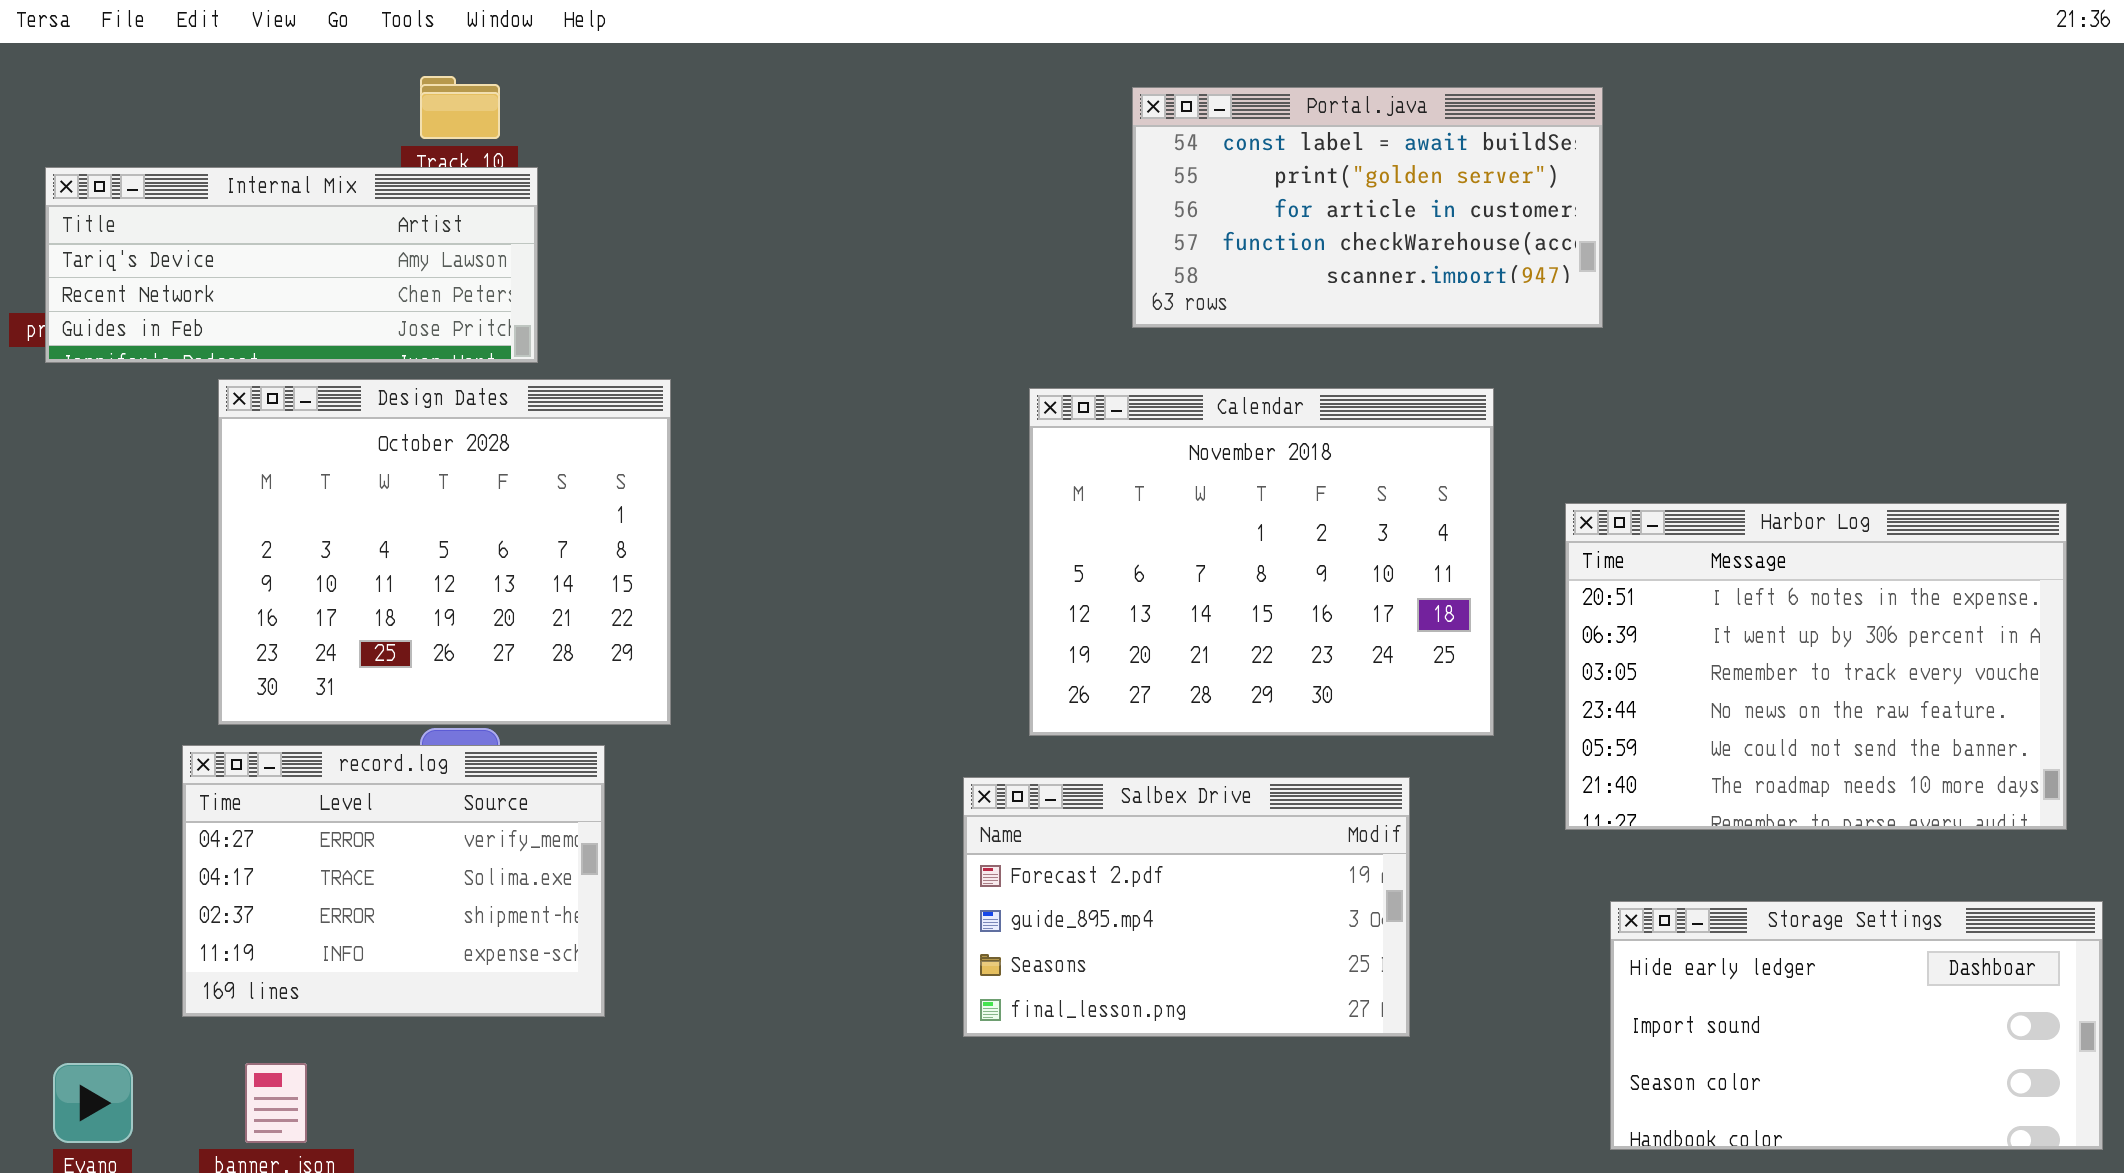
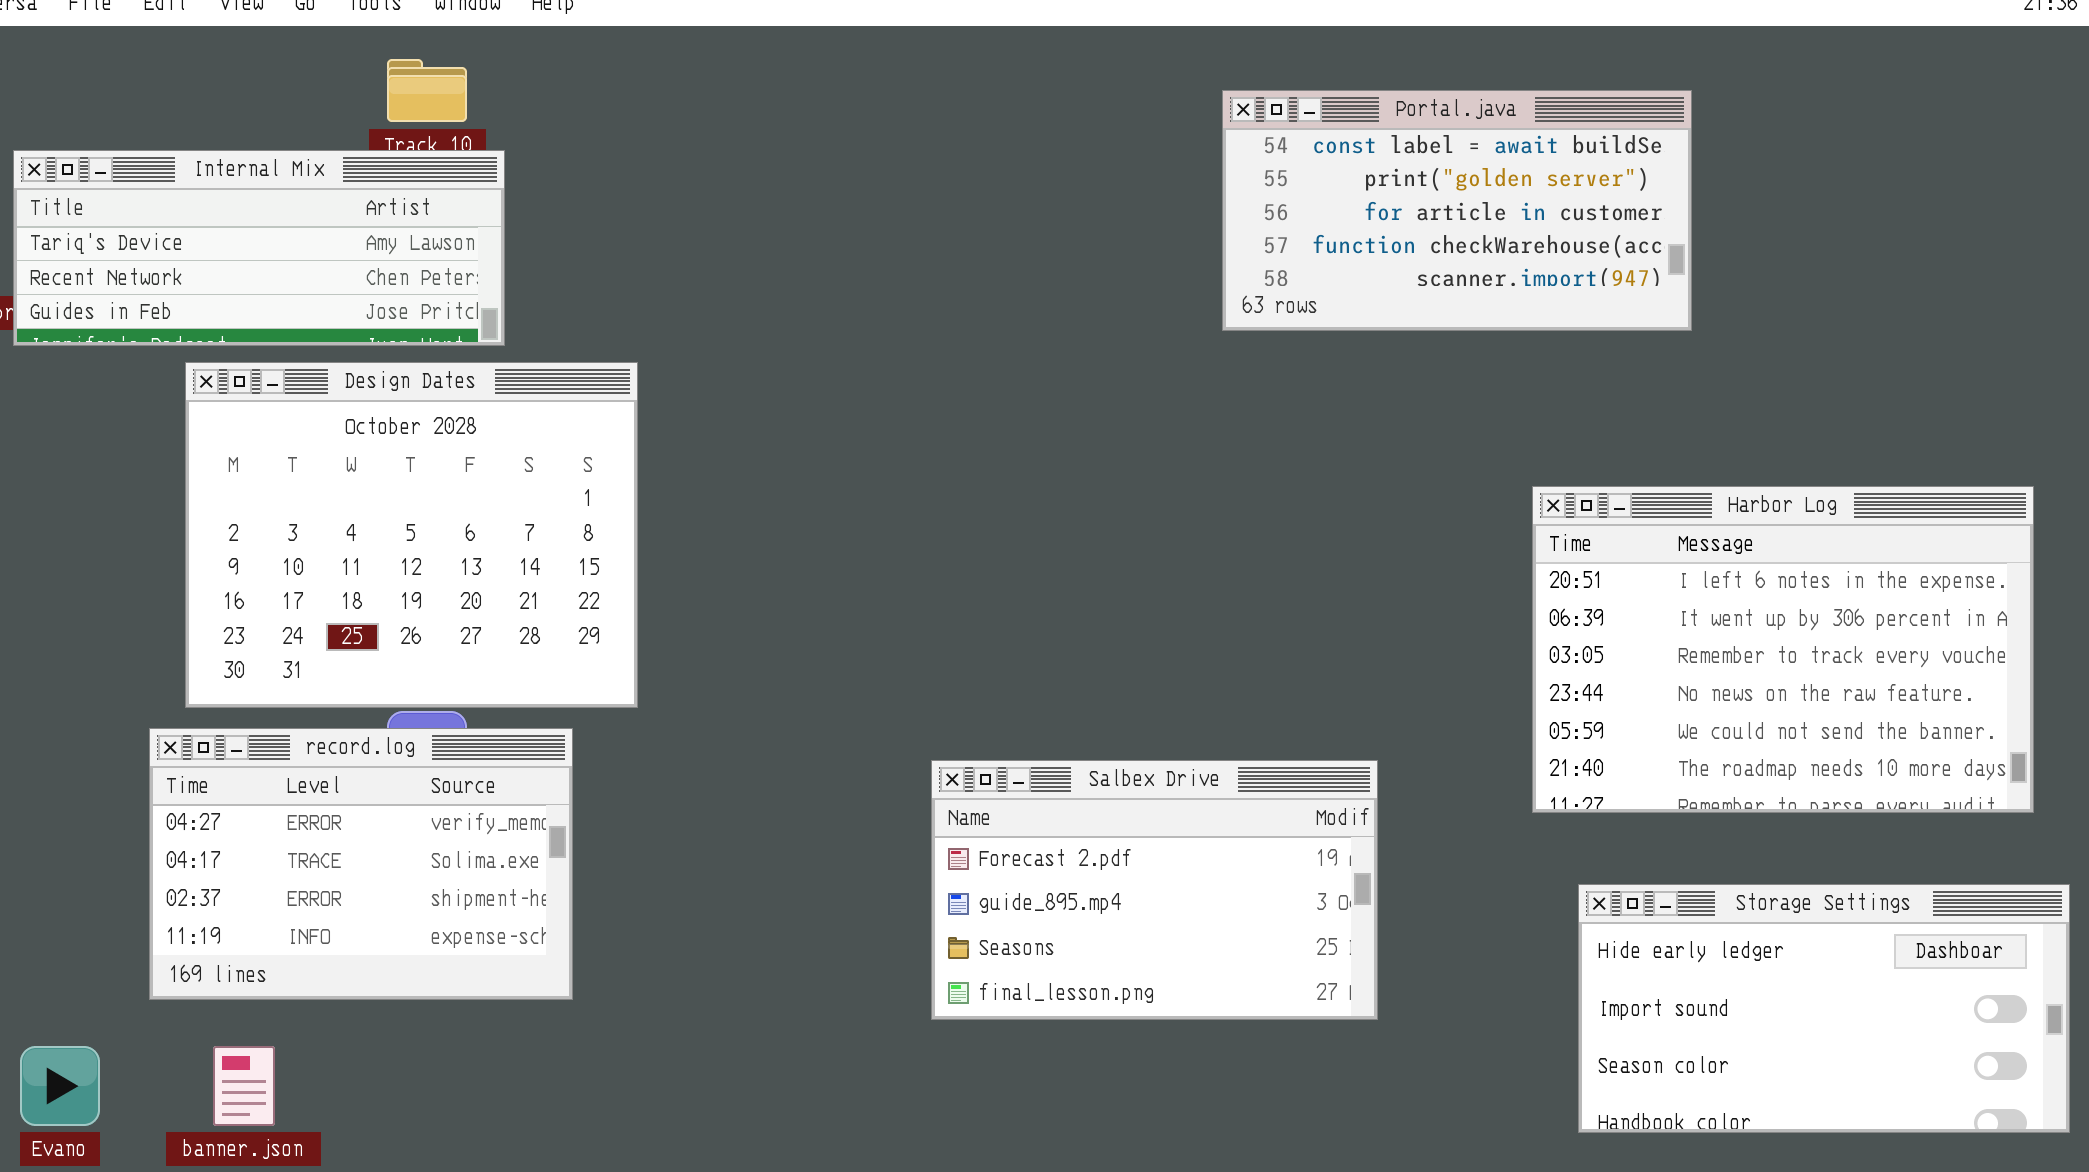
Portal.java: [1132,87,1603,328] -> [1222,90,1692,331], moved
Calendar: [1029,388,1494,736] -> none, closed

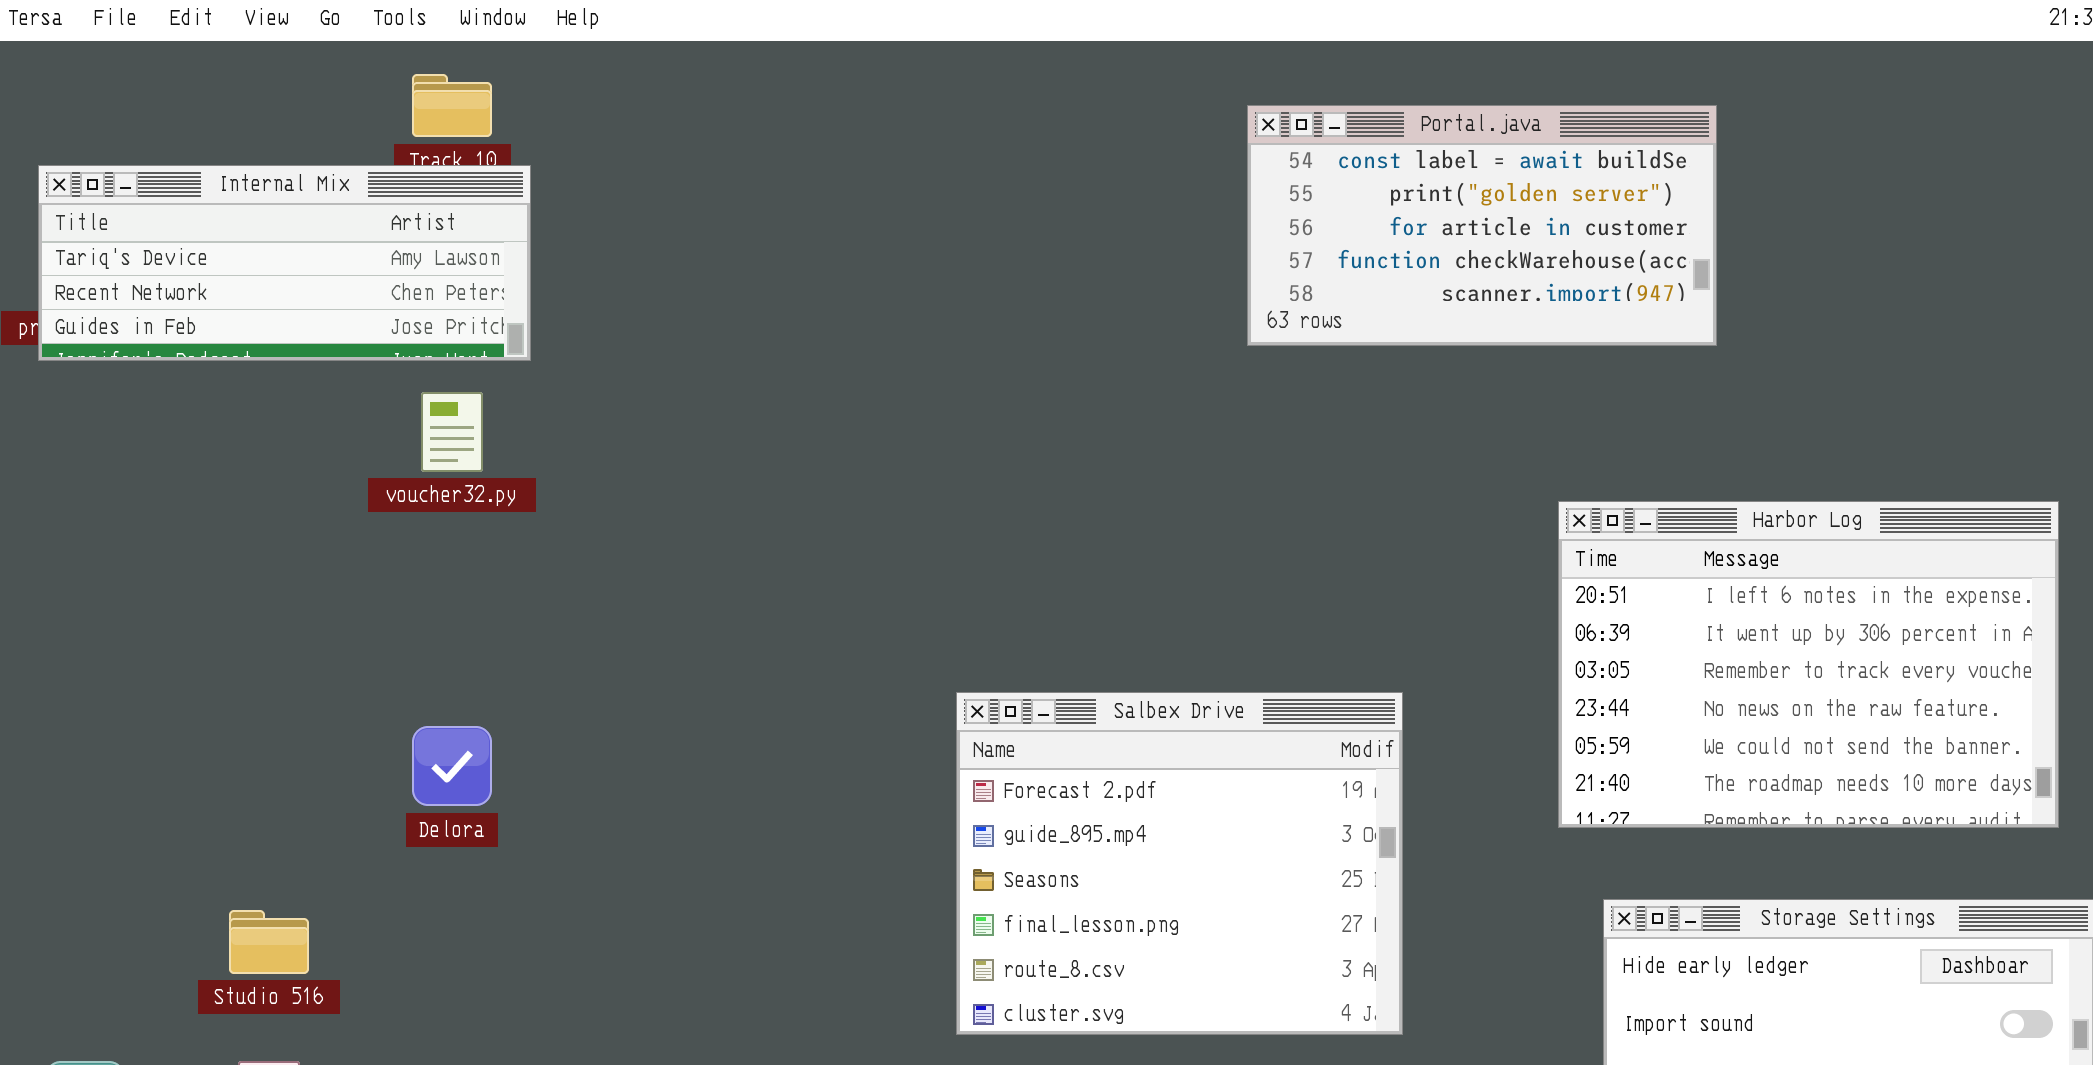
Design Dates: [185,362,638,708] -> none, closed
record.log: [149,728,573,1000] -> none, closed
Salbex Drive: [931,760,1378,1020] -> [956,692,1403,1035], resized

